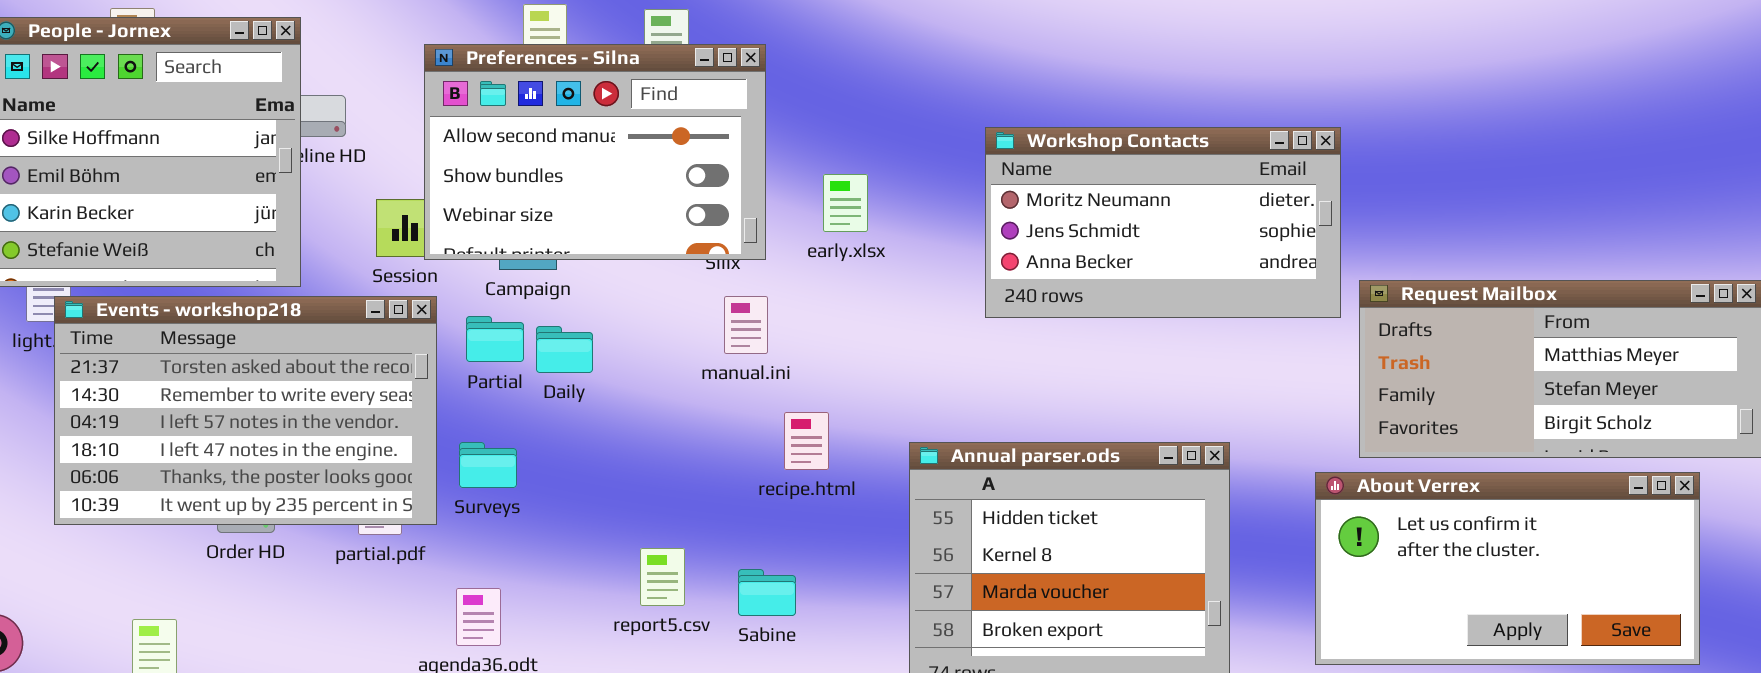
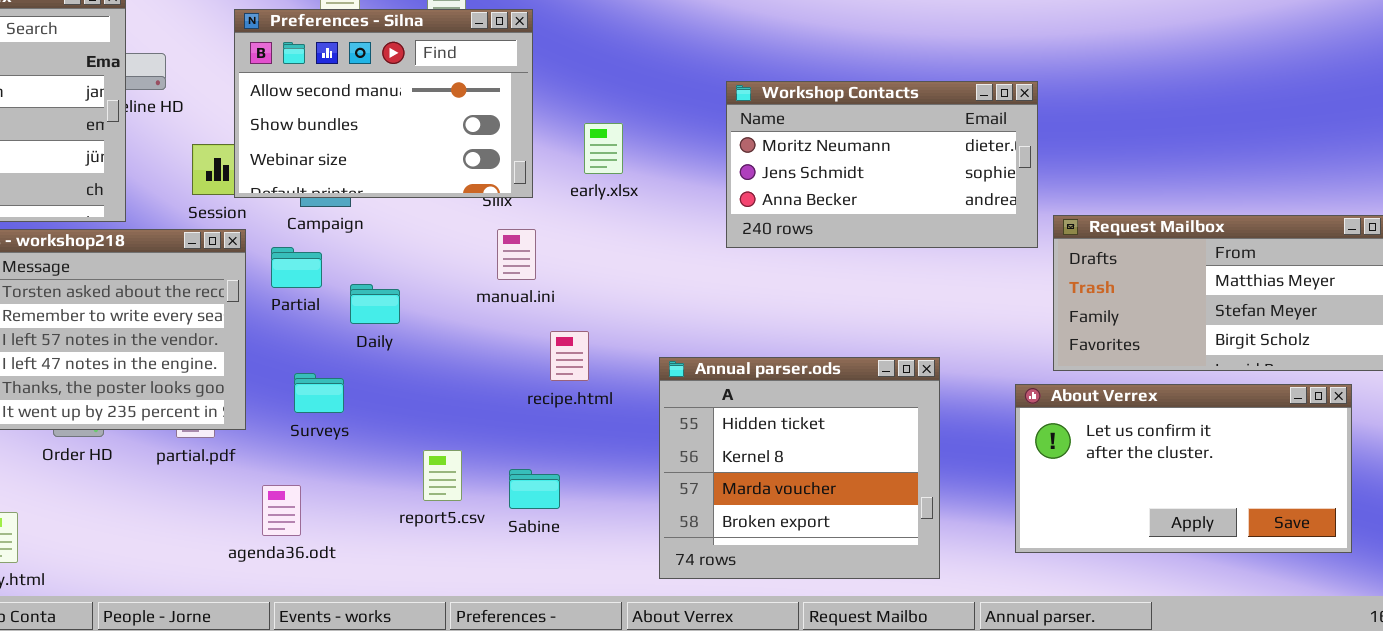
Daily: [536,326,593,373] -> [350,284,400,324], moved
Surveys: [459,442,517,488] -> [294,373,344,413], moved

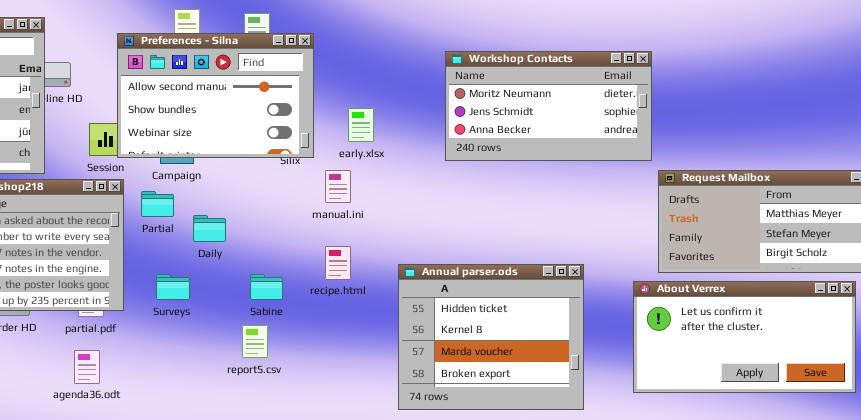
Workshop Contacts: [726,81,1038,248] -> [445,51,652,161], moved
manual.ini: [497,229,536,280] -> [325,170,351,203], moved
Sabine: [509,469,560,509] -> [250,274,283,300], moved
agenda36.odt: [262,485,301,536] -> [74,350,100,384], moved

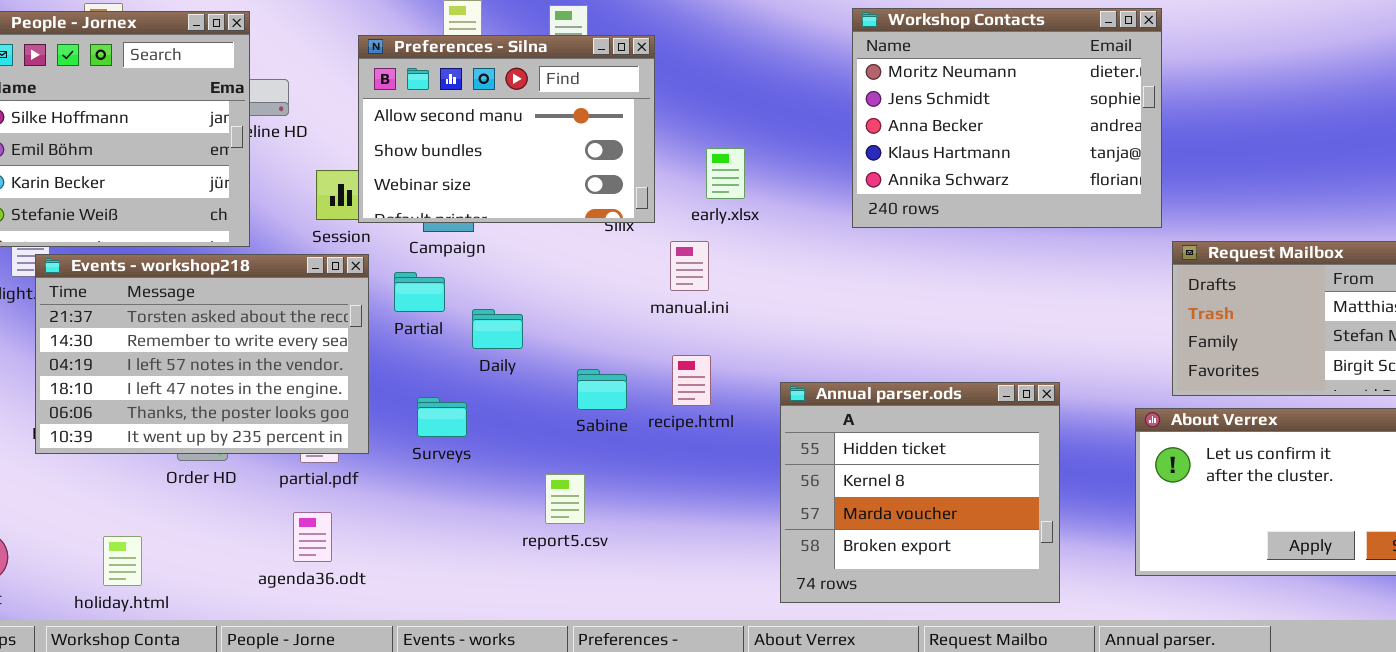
Workshop Contacts: [445,51,652,161] -> [852,8,1162,228], resized
Sabine: [250,274,283,300] -> [577,369,627,410], moved

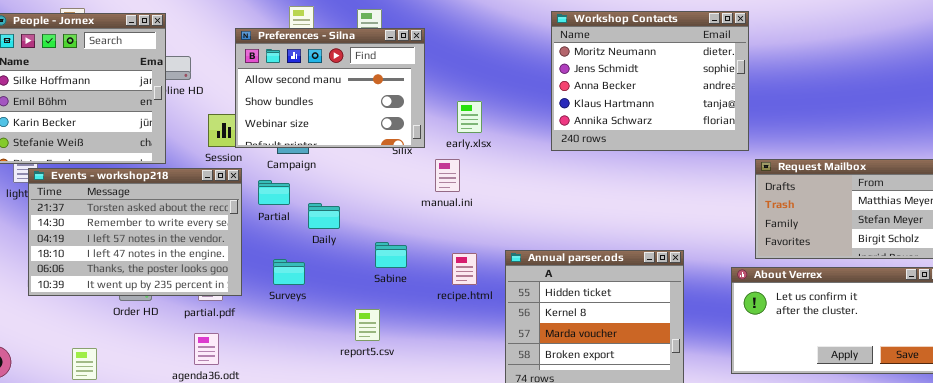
recipe.html: [672,355,711,406] -> [452,253,477,285], moved

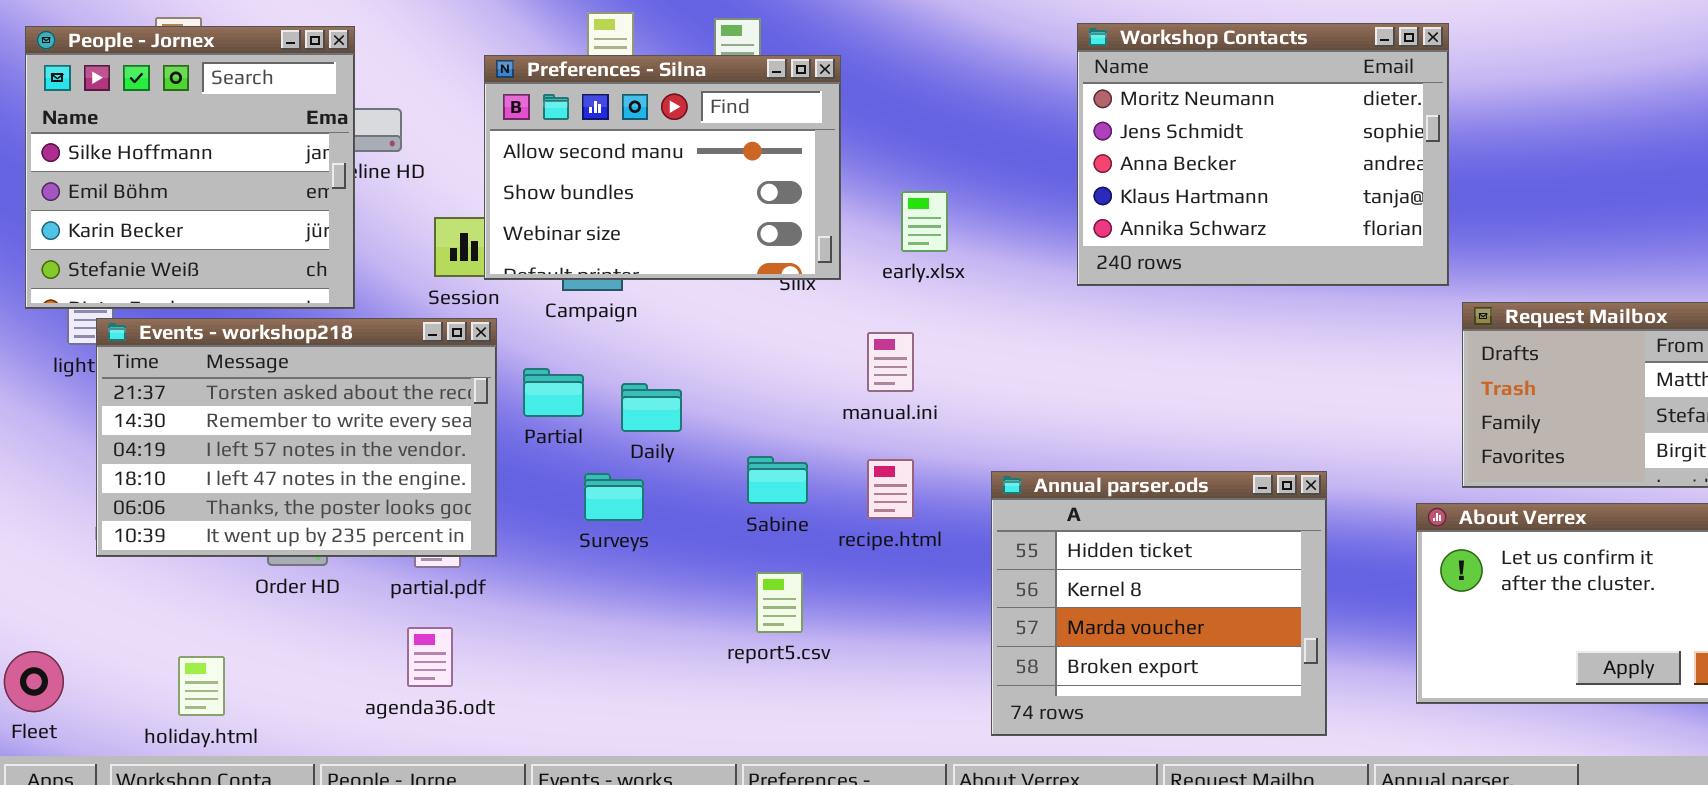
manual.ini: [435,159,460,192] -> [867,332,914,392], moved
Partial: [258,180,290,205] -> [523,368,584,417], moved
recipe.html: [452,253,477,285] -> [867,459,914,519], moved
Surveys: [273,259,305,285] -> [584,473,644,521], moved
report5.csv: [355,309,380,341] -> [756,572,803,633], moved

